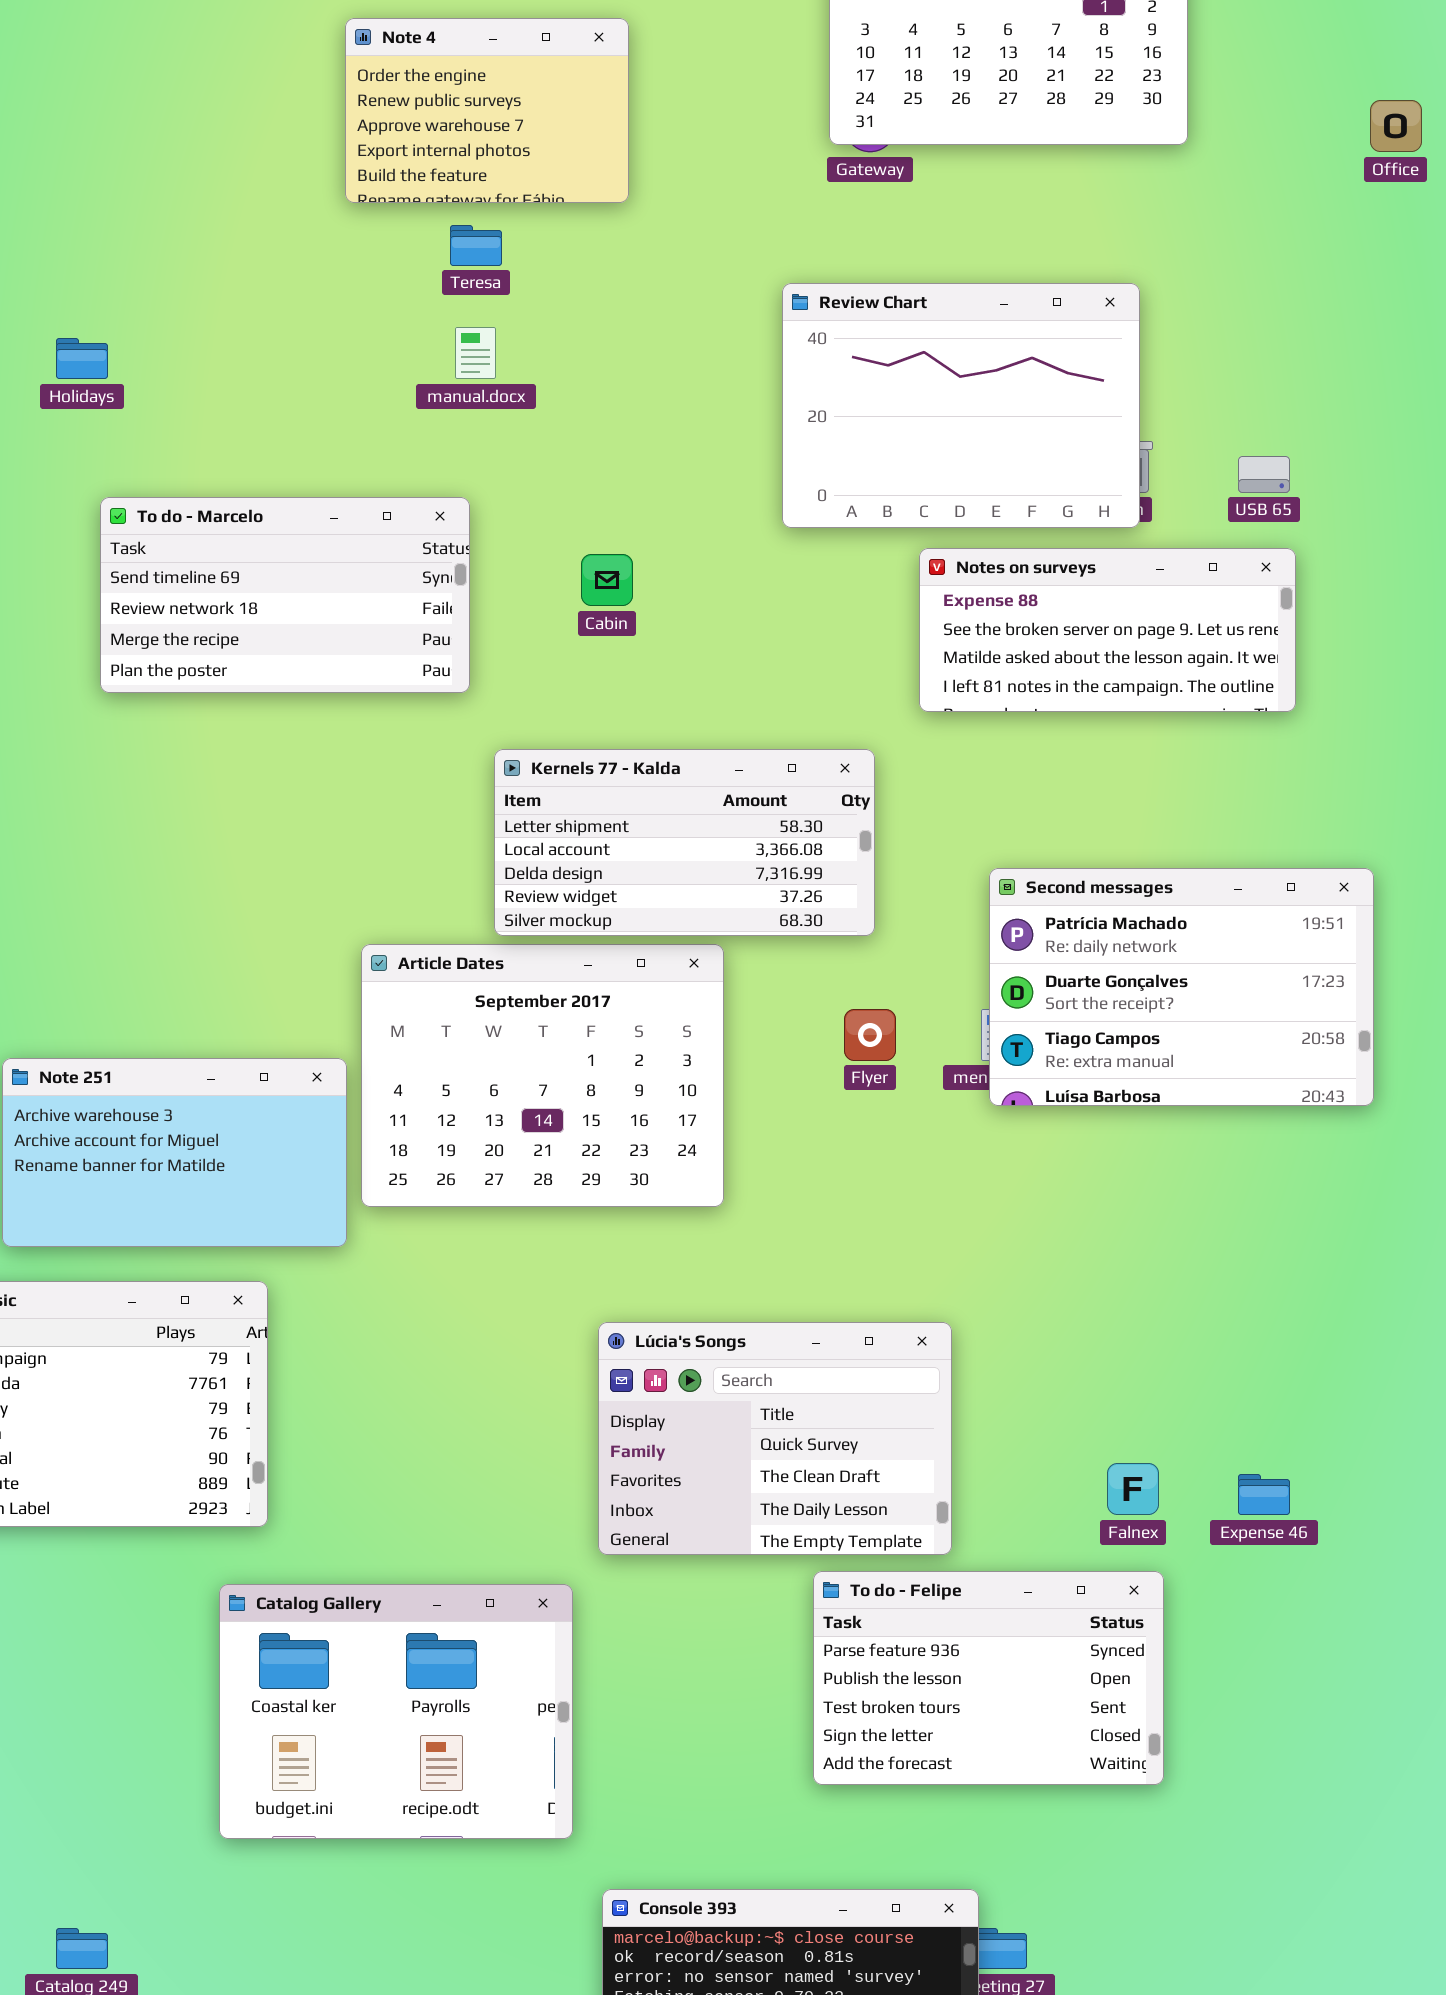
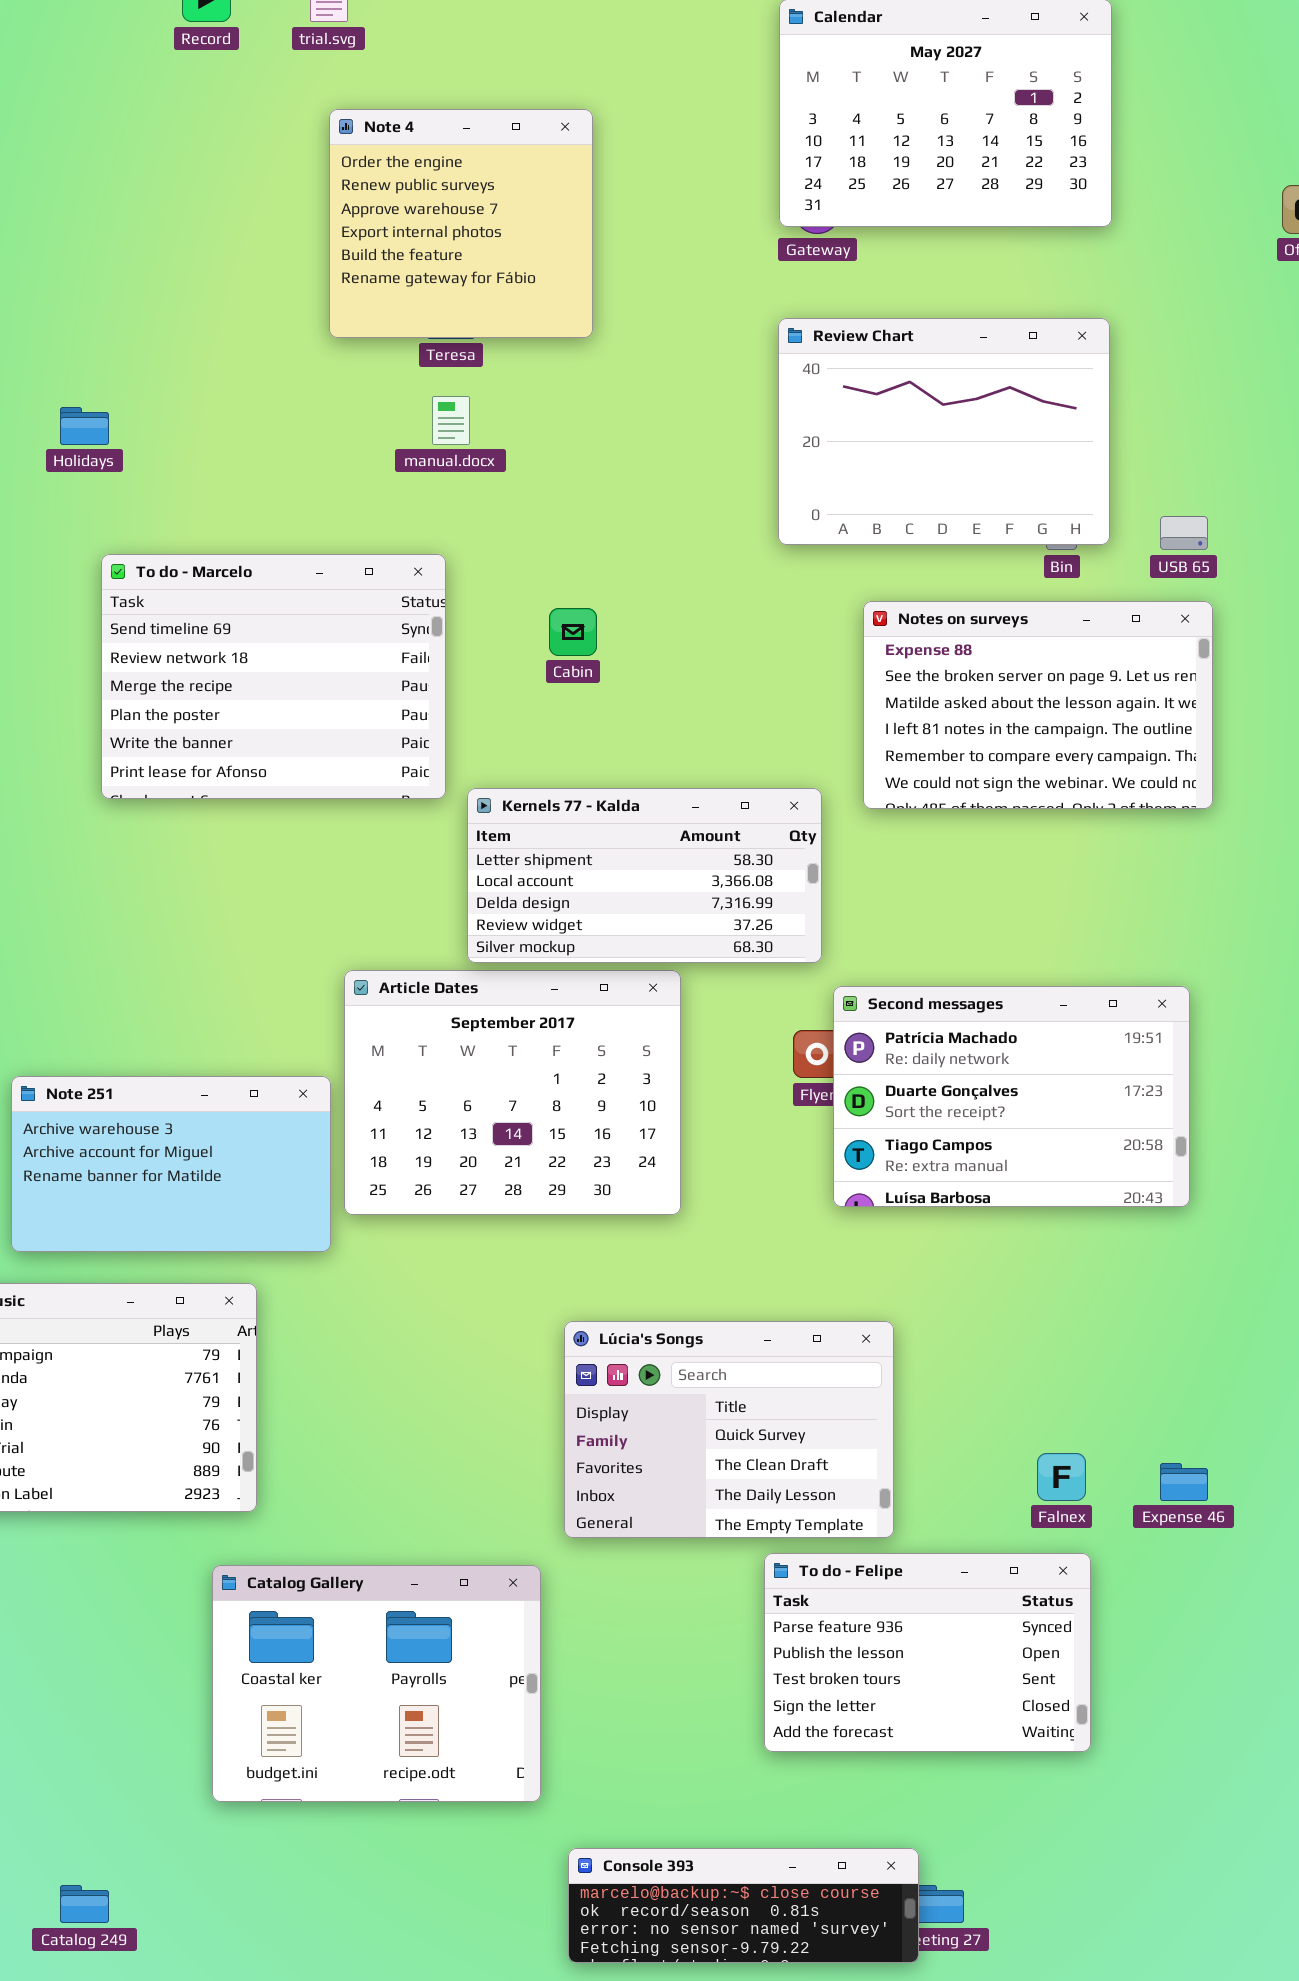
Note 4: [345,18,629,203] -> [329,109,593,338], resized
Review Chart: [782,283,1140,528] -> [778,318,1110,545], moved
To do - Marcelo: [100,497,470,693] -> [101,554,446,799], resized
Notes on surveys: [919,548,1296,712] -> [863,601,1213,809], resized
Second messages: [989,868,1374,1106] -> [833,986,1190,1207], moved

